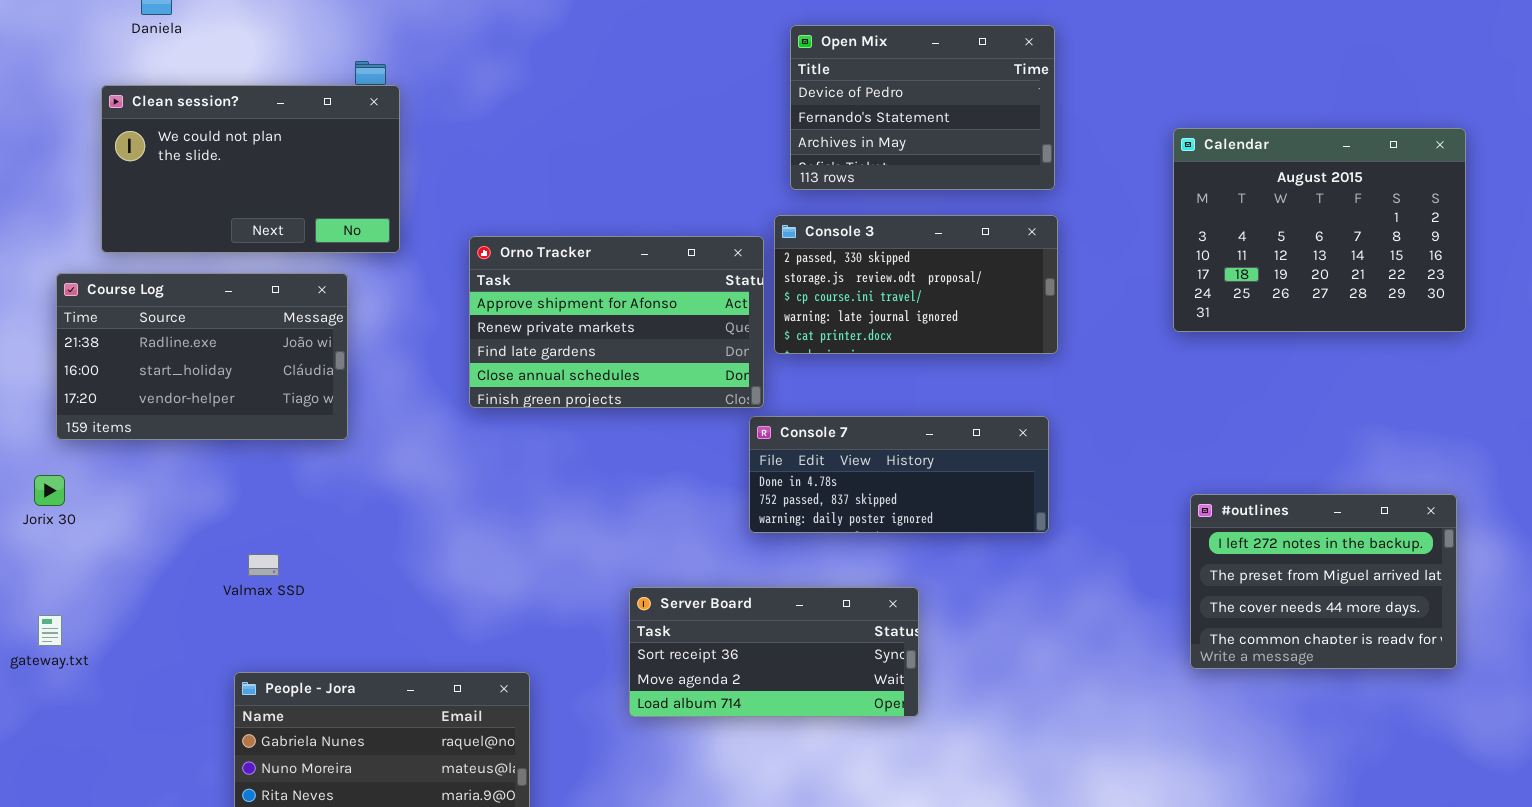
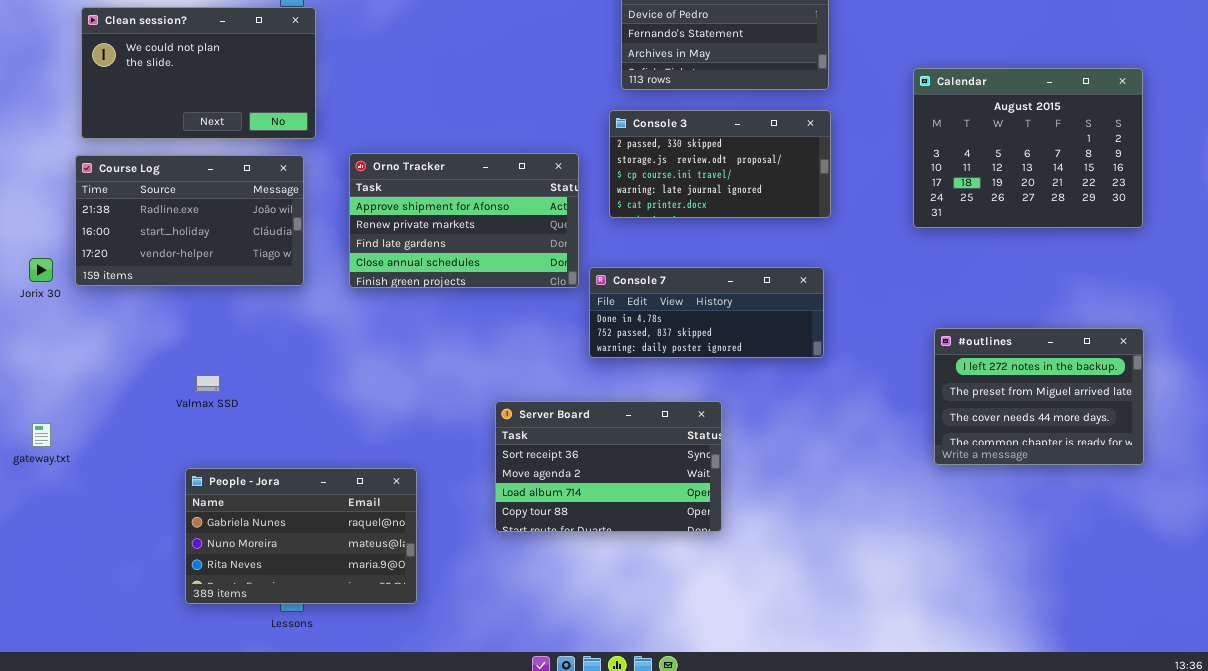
Calendar: [1173,128,1466,332] -> [913,68,1143,228], moved
Orno Tracker: [469,236,764,408] -> [349,153,579,288], moved
Course Log: [56,273,348,440] -> [75,155,304,286], moved
Jorix 30: [34,475,65,506] -> [29,258,53,282], moved
Server Board: [629,587,919,717] -> [495,401,722,532], resized

